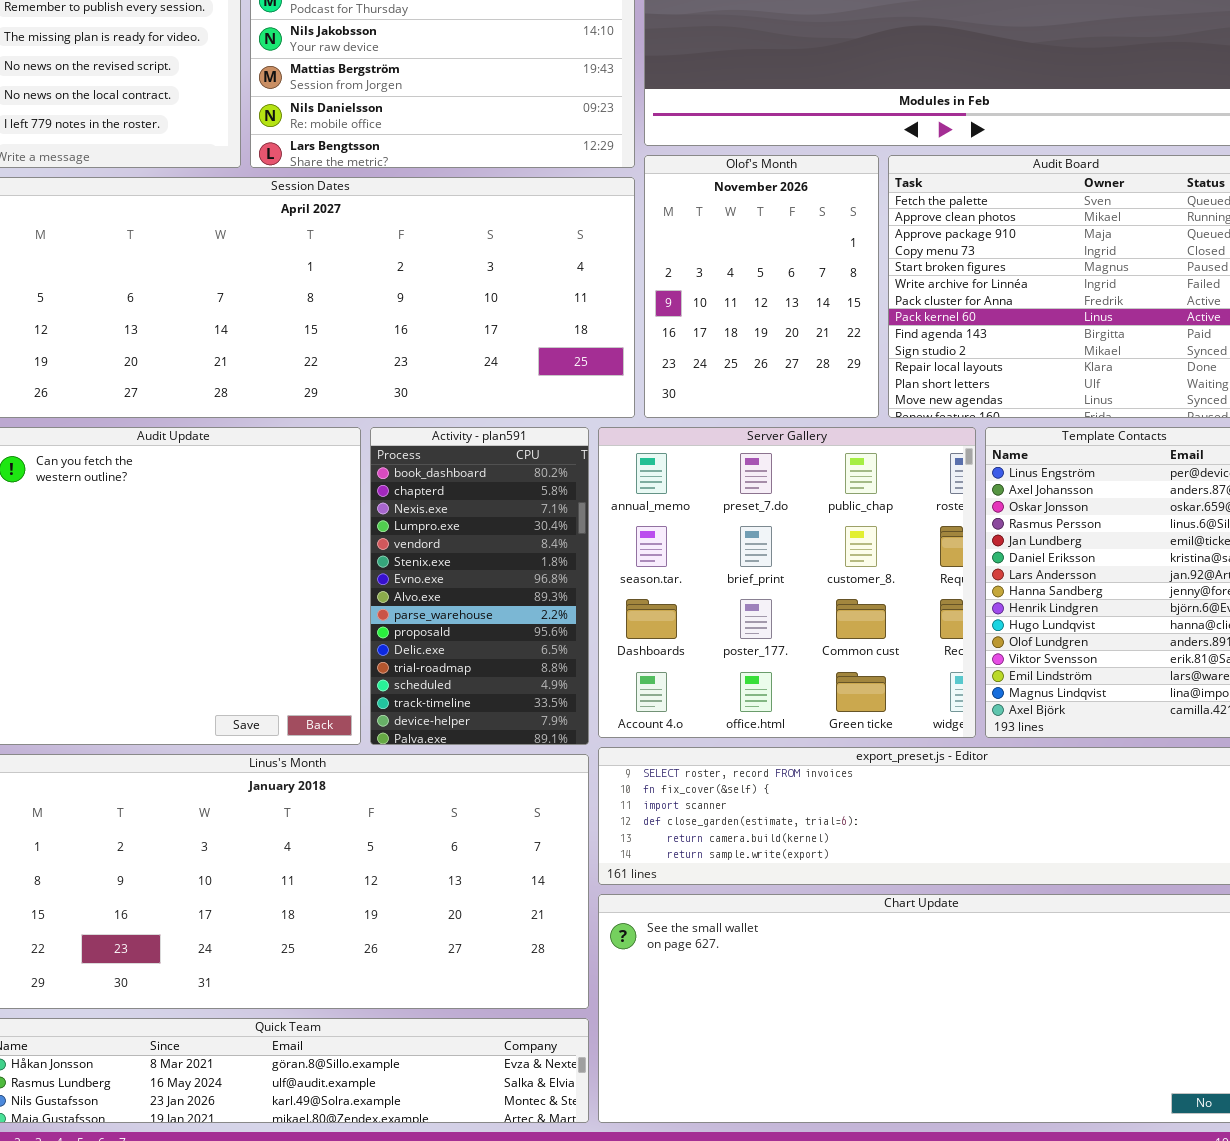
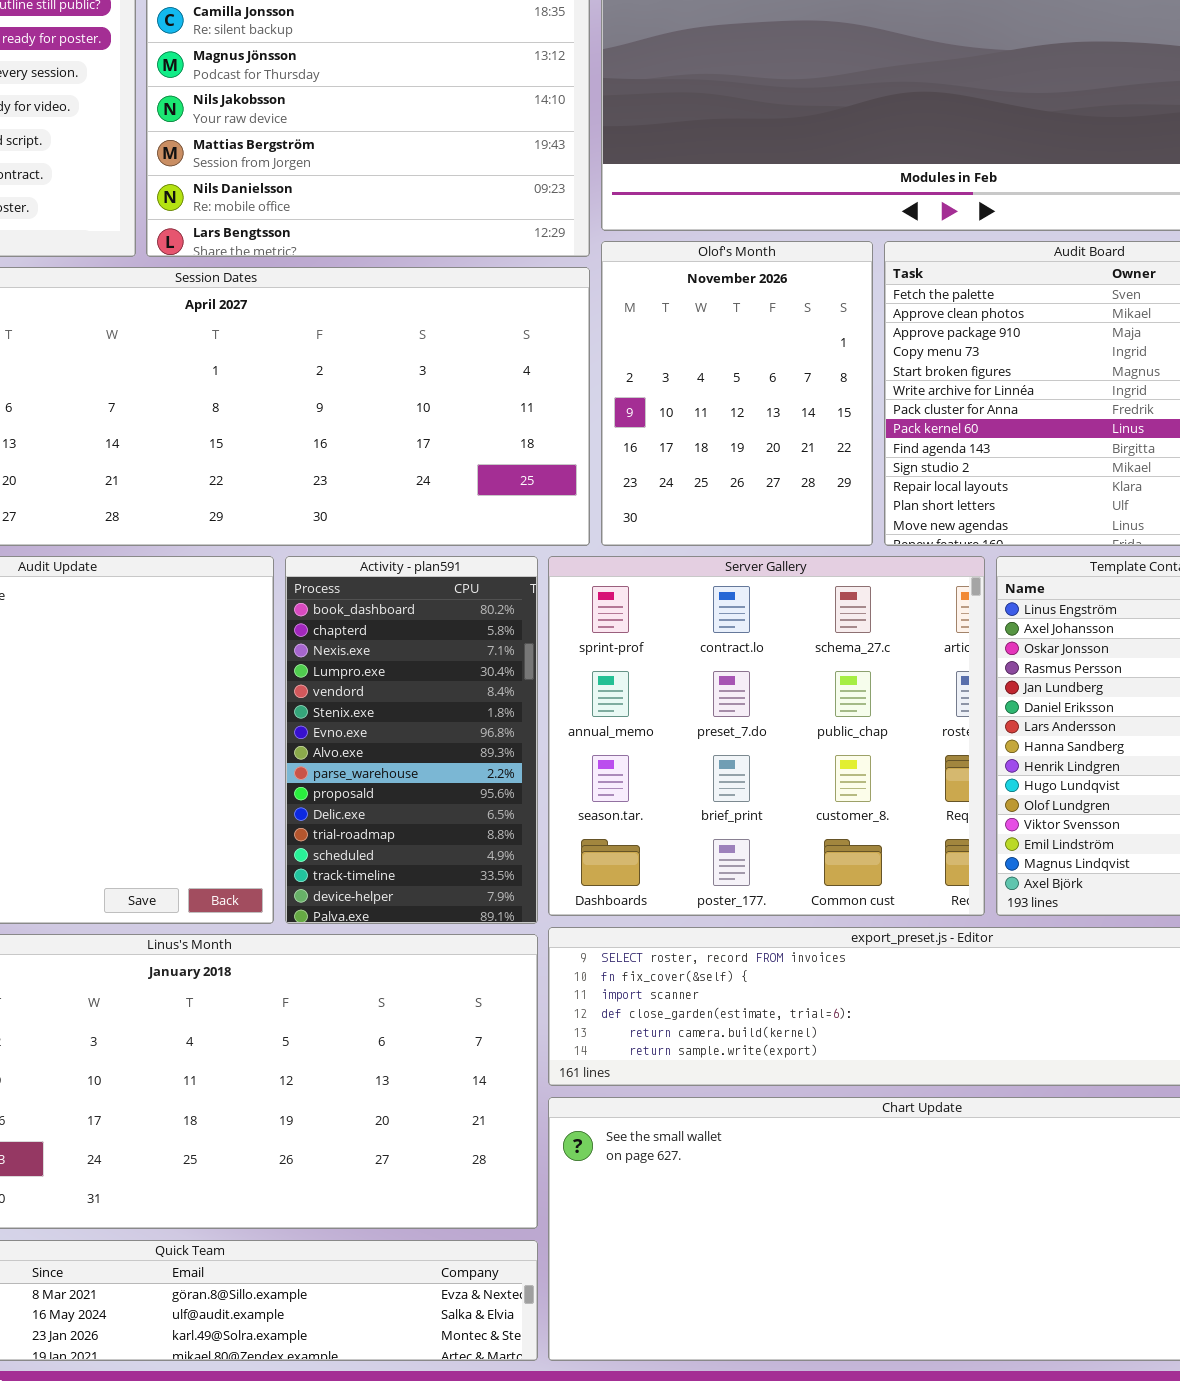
Server Gallery: [598,427,976,738] -> [548,556,985,916], scrolled up 1 row

